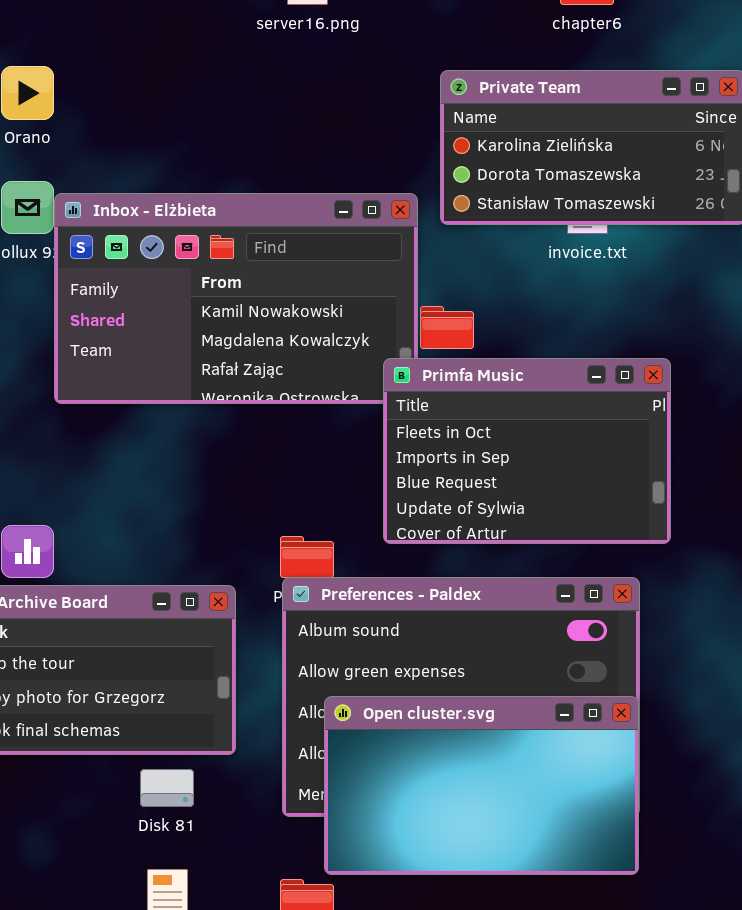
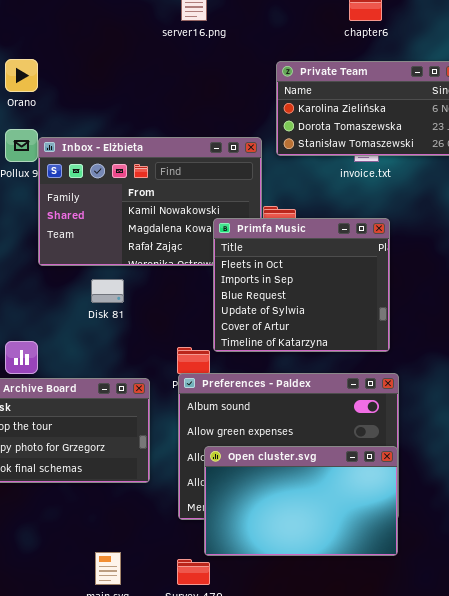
Primfa Music: [383,358,671,544] -> [213,218,390,352], moved, resized
Disk 81: [140,769,194,807] -> [91,279,124,303], moved

